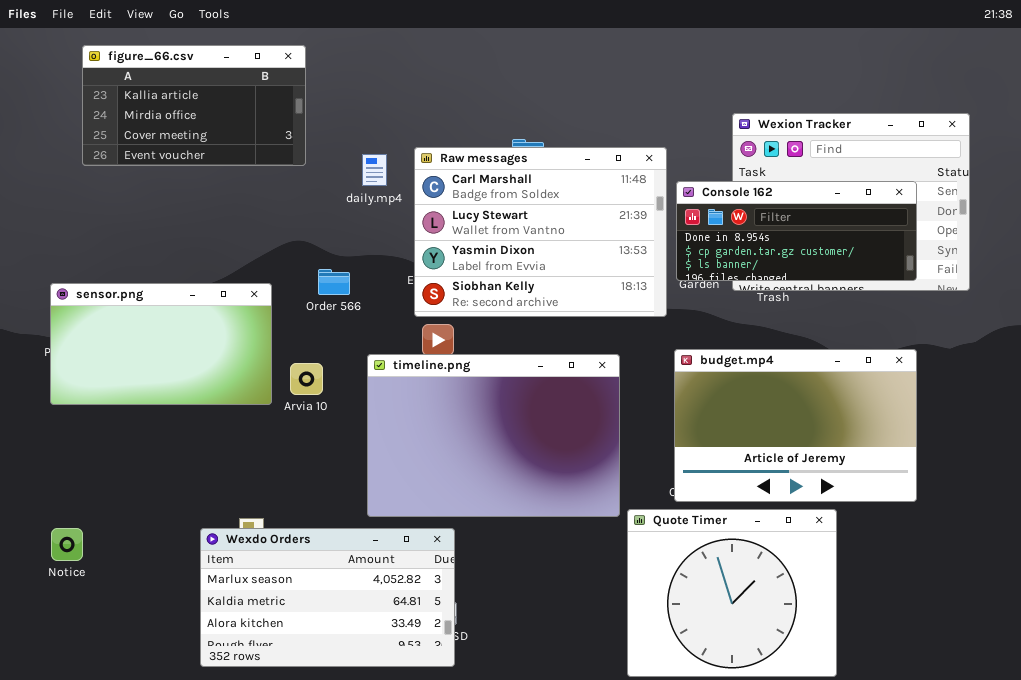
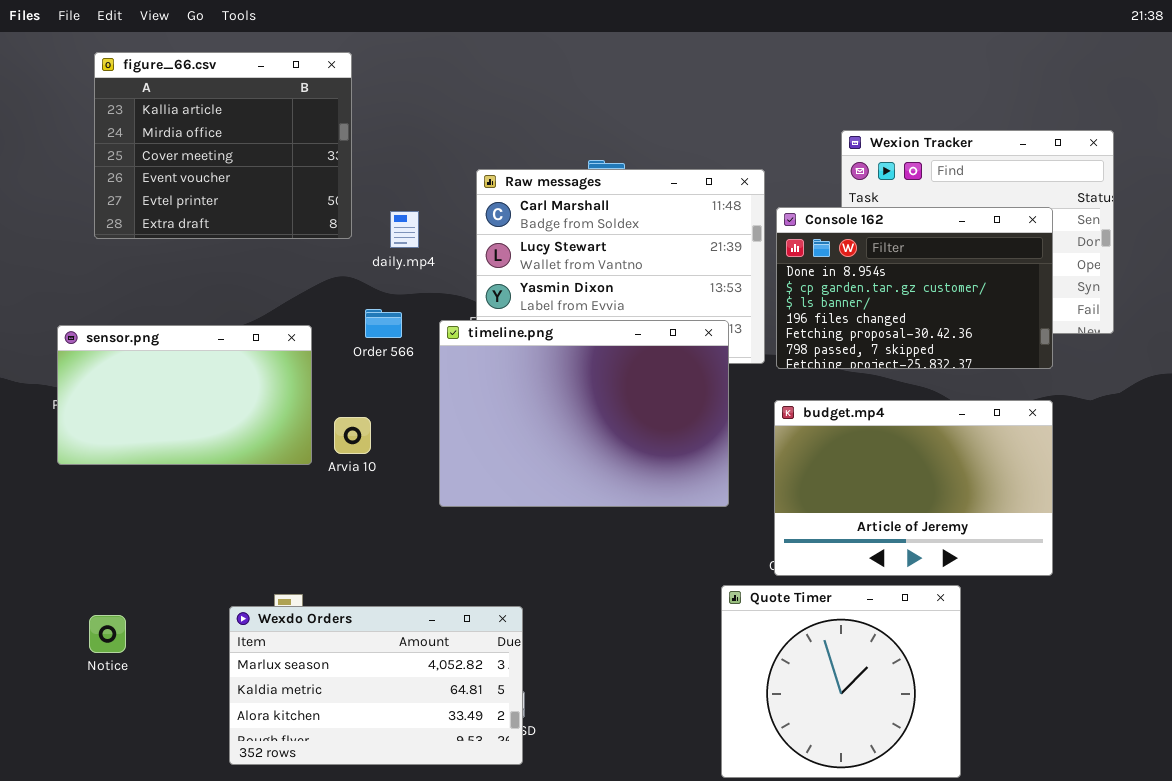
figure_66.csv: [82,45,306,166] -> [94,52,352,239], resized
daily.mp4: [362,154,387,186] -> [390,211,419,248], moved
Console 162: [676,181,917,281] -> [776,207,1053,369], resized
timeline.png: [367,354,620,517] -> [439,320,729,507], moved
Notice: [51,528,83,561] -> [89,615,126,653], moved

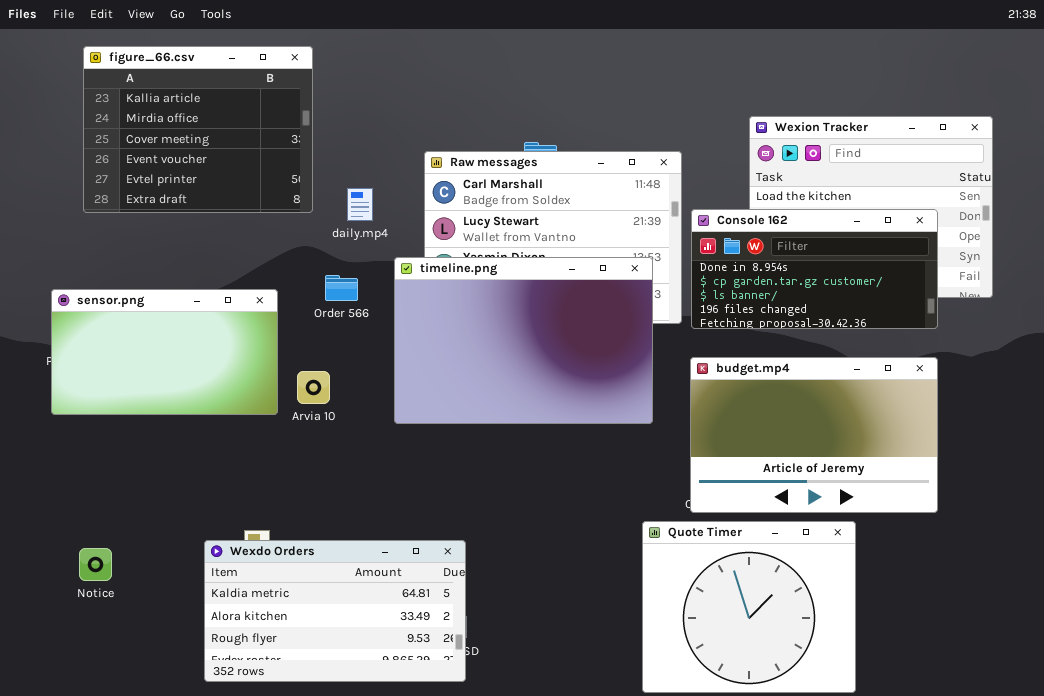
Console 162: [776,207,1053,369] -> [691,209,938,329], resized
timeline.png: [439,320,729,507] -> [394,257,653,424], moved
Wexdo Orders: [229,606,523,765] -> [204,540,466,682], scrolled down 1 row

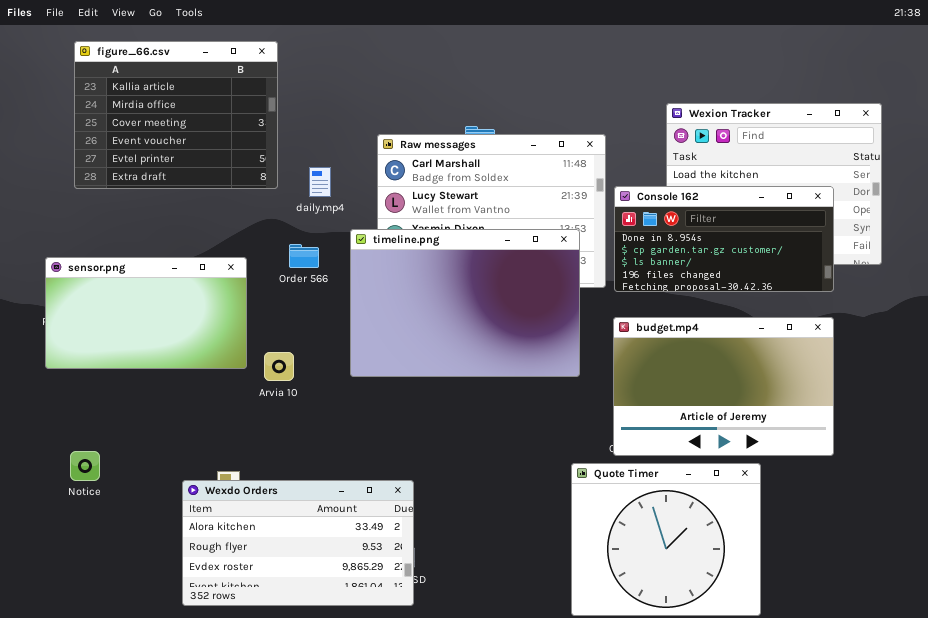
Arvia 10: [297,371,330,404] -> [264,352,294,381], moved
Wexdo Orders: [204,540,466,682] -> [182,480,414,606], scrolled down 1 row
Notice: [79,548,112,581] -> [70,451,100,481], moved

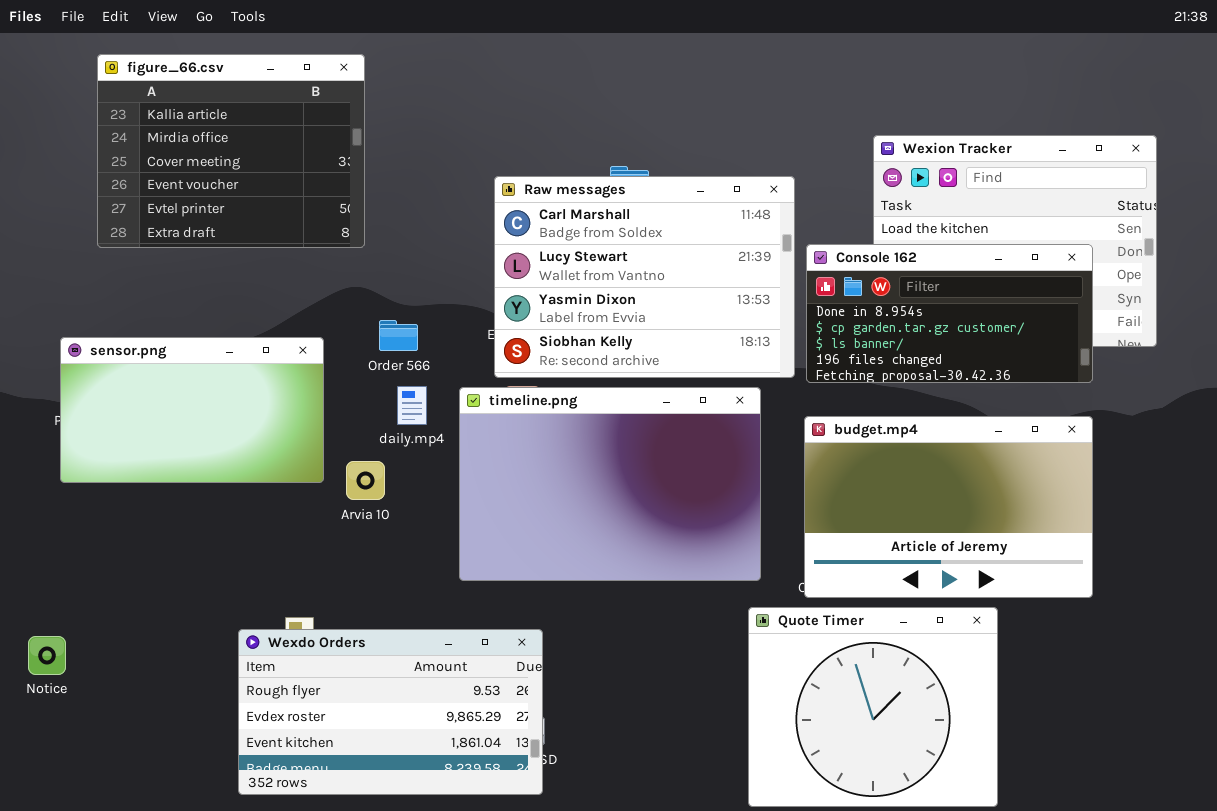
daily.mp4: [309,167,331,197] -> [397,386,427,425], moved
timeline.png: [350,229,580,377] -> [459,387,761,581], moved
Notice: [70,451,100,481] -> [28,636,66,675], moved
Wexdo Orders: [182,480,414,606] -> [238,629,543,795], scrolled down 1 row

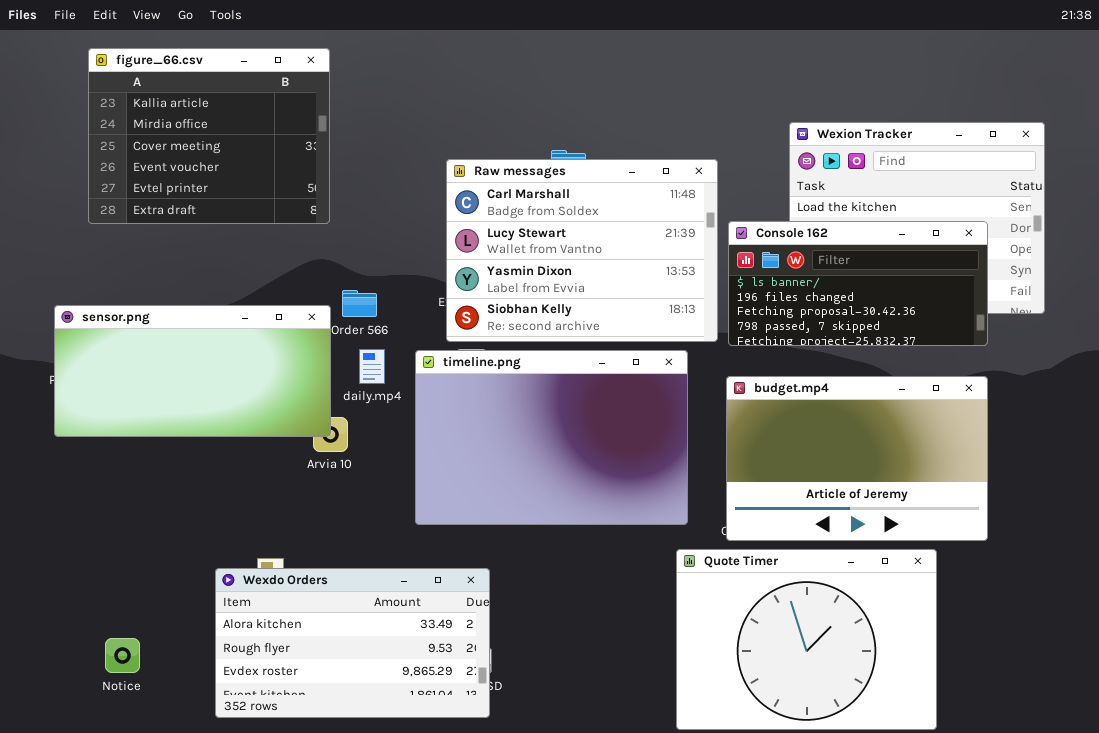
Console 162: [806,244,1093,383] -> [728,221,988,346], scrolled down 2 rows
sensor.png: [60,337,324,483] -> [54,305,331,437], resized
Quote Timer: [748,607,998,807] -> [676,549,937,730], resized
Wexdo Orders: [238,629,543,795] -> [215,568,490,718], scrolled up 1 row
Notice: [28,636,66,675] -> [105,638,140,673], moved

